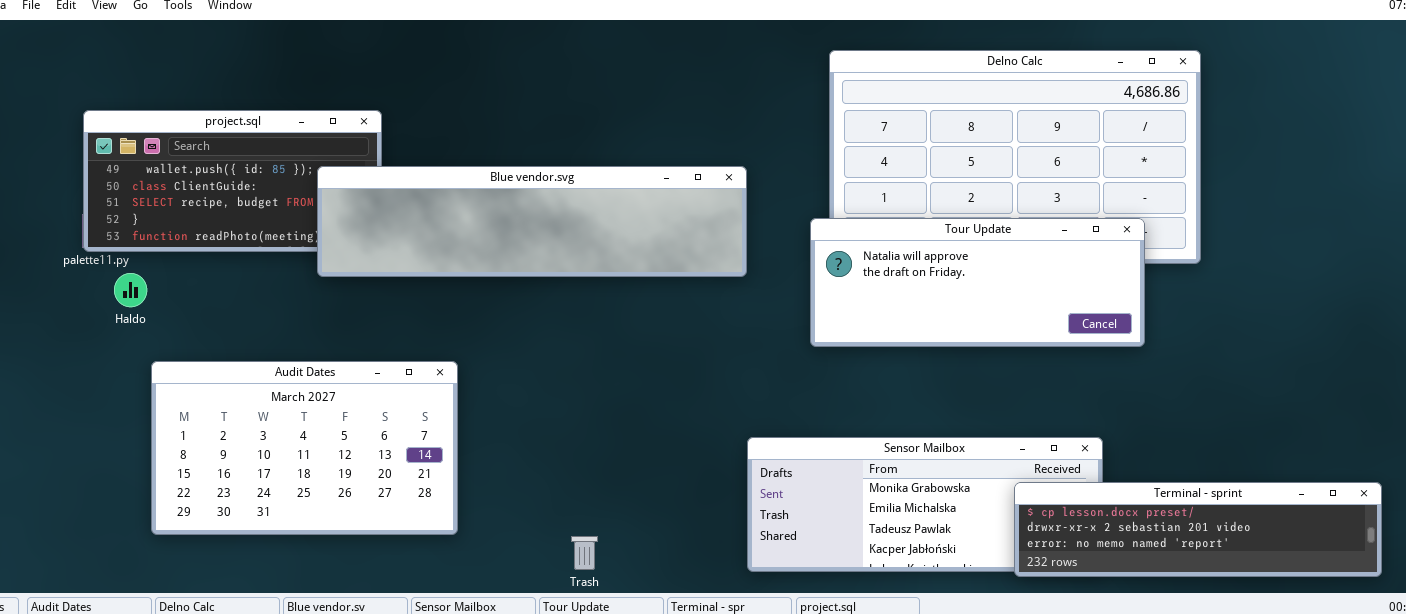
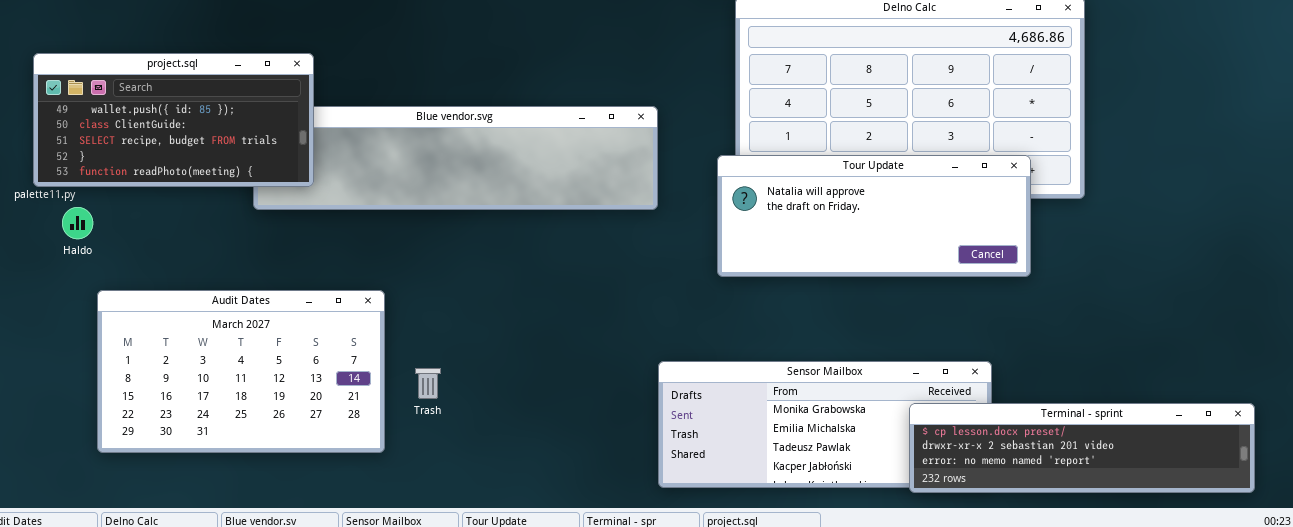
project.sql: [83,110,382,252] -> [33,53,314,187], raised
Trash: [571,536,598,570] -> [415,368,441,399], moved

